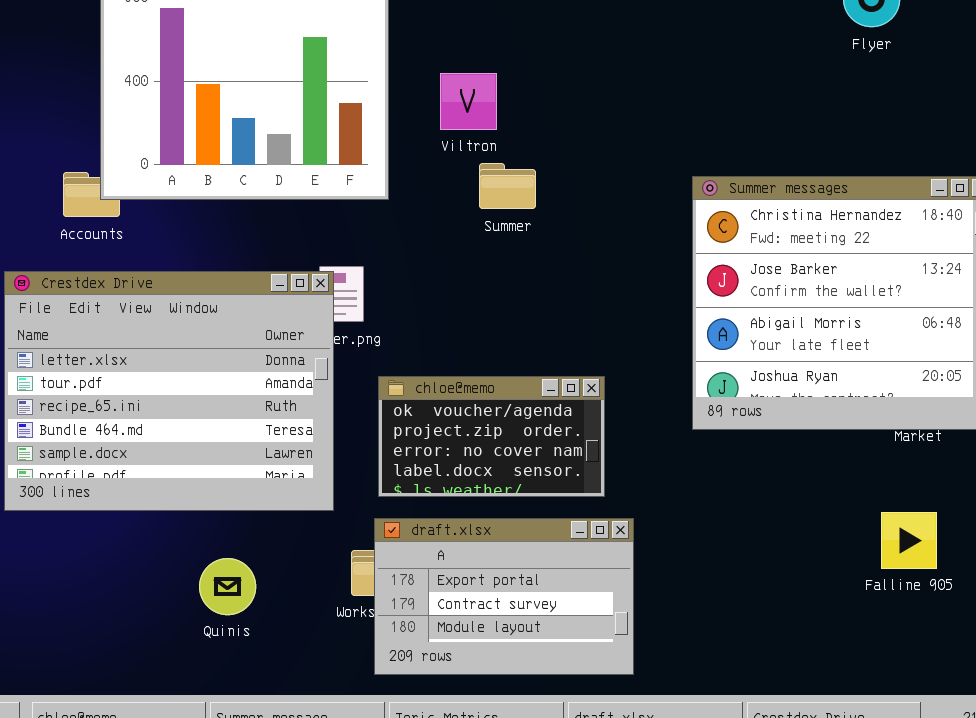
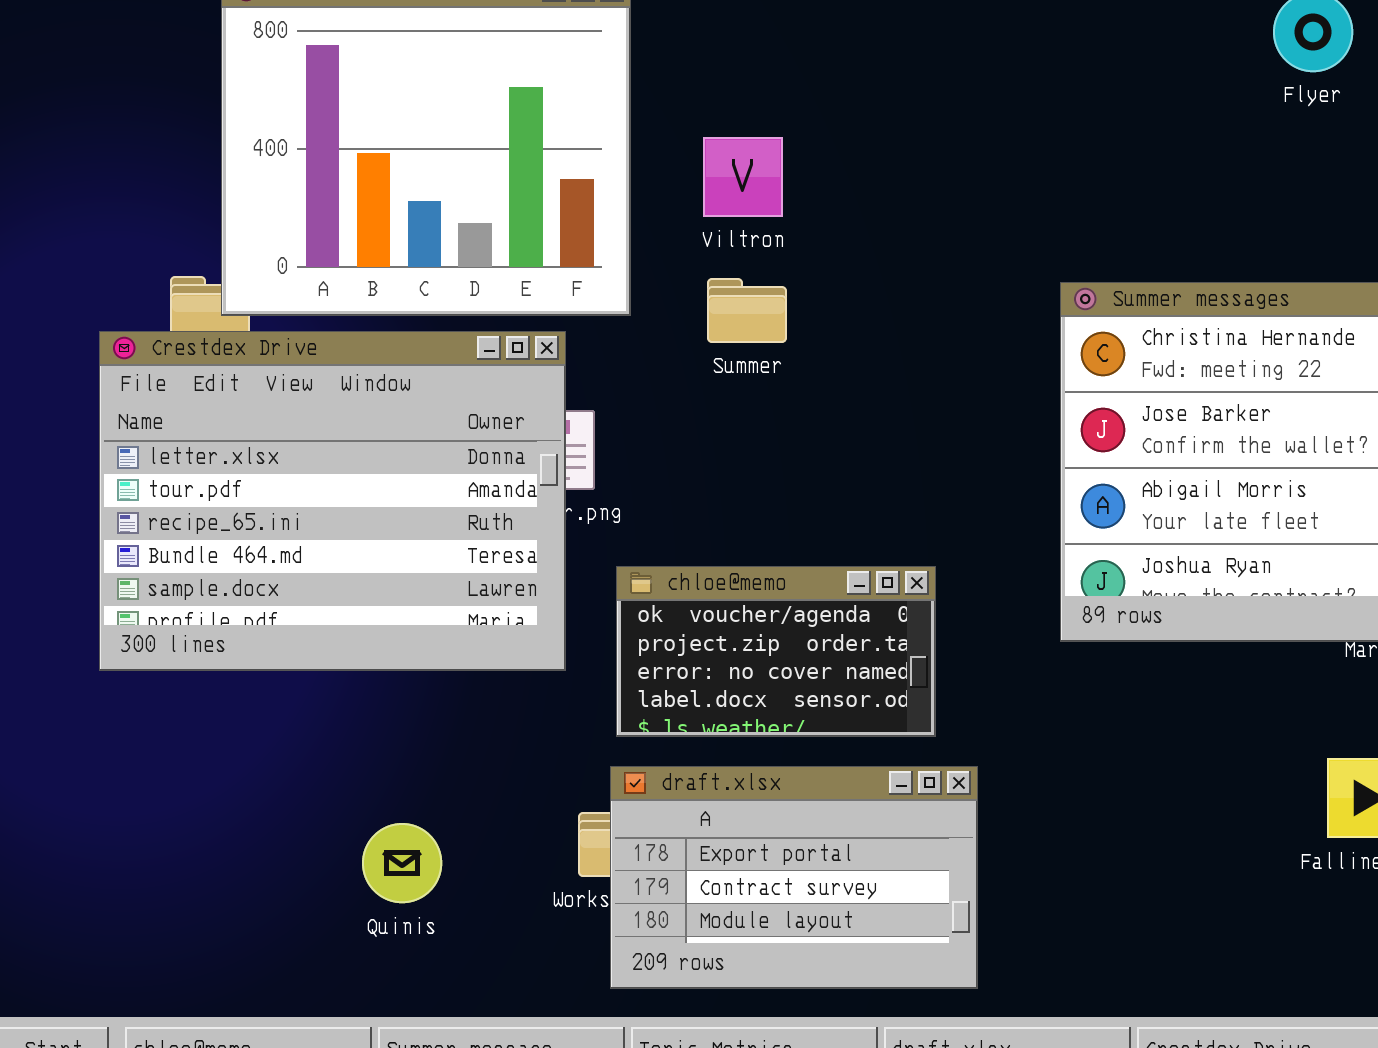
Summer: [479,163,536,209] -> [707,278,787,343], moved
Crestdex Drive: [4,271,334,511] -> [99,331,566,671], moved

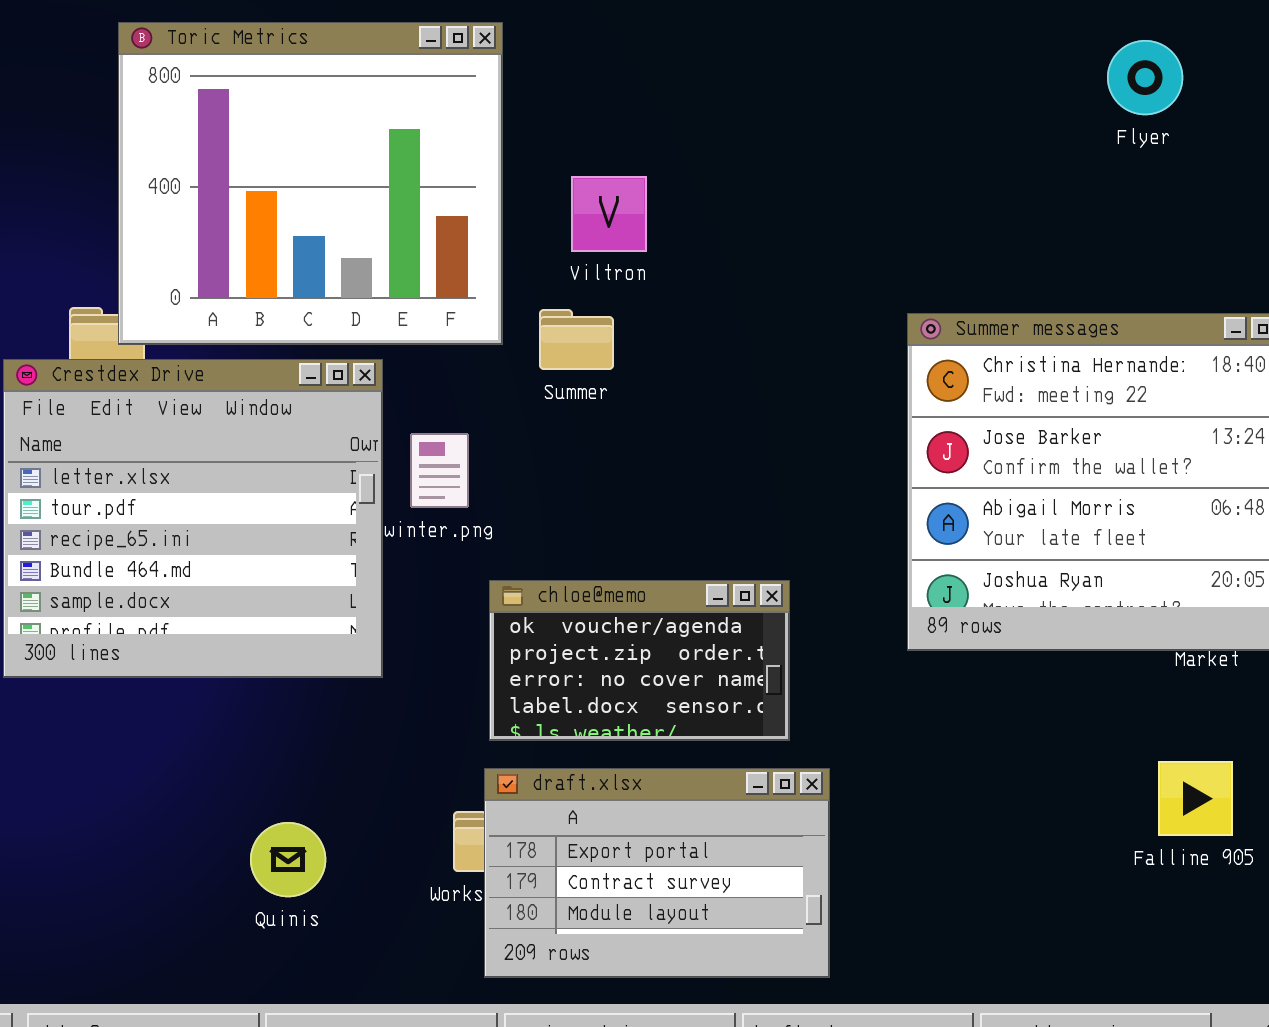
Summer: [707,278,787,343] -> [539,309,614,370], moved
Crestdex Drive: [99,331,566,671] -> [3,359,383,678], resized

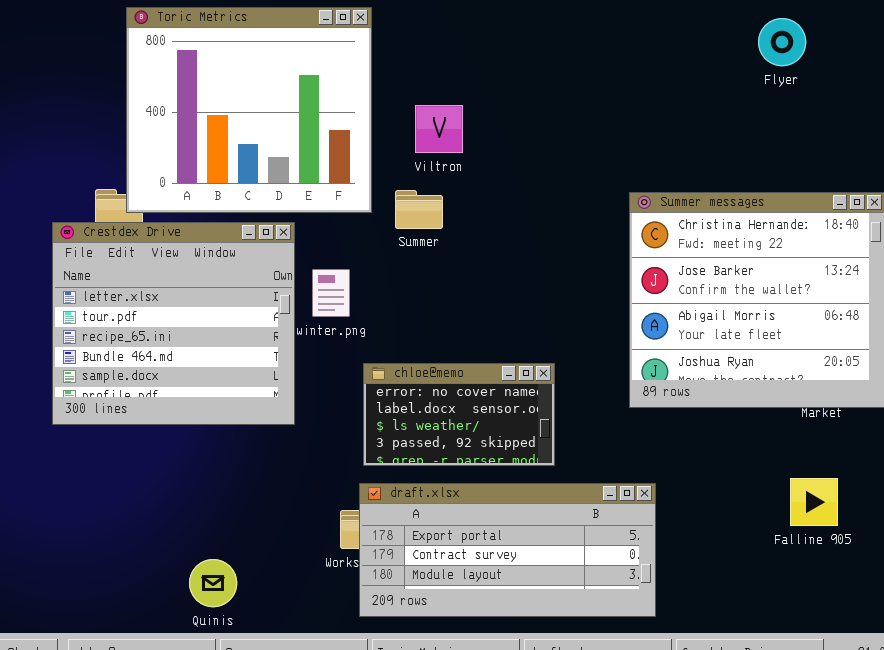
chloe@memo: [489,580,790,741] -> [363,363,555,466], scrolled down 2 rows
draft.xlsx: [484,768,830,978] -> [359,483,656,617], resized
Quinis: [250,822,326,897] -> [189,559,237,607], moved

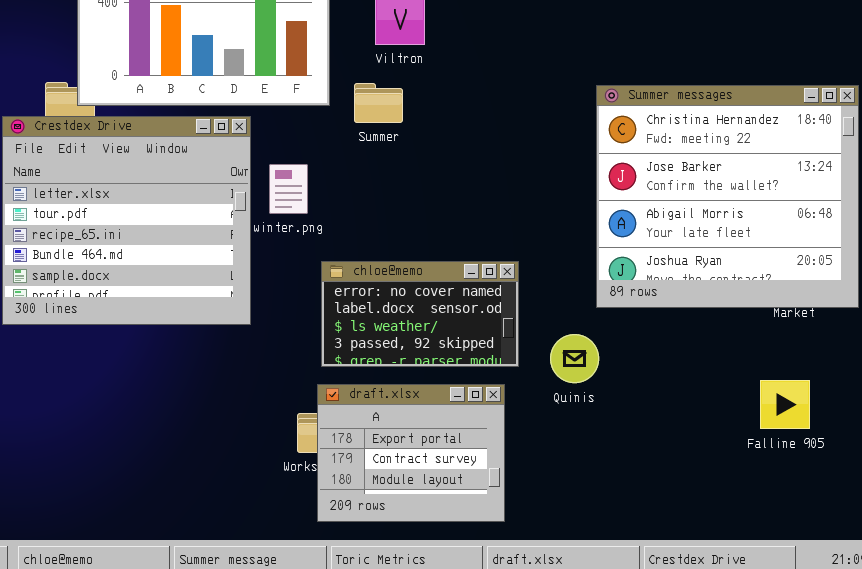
draft.xlsx: [359,483,656,617] -> [317,384,505,522], resized
Quinis: [189,559,237,607] -> [550,334,599,383], moved

